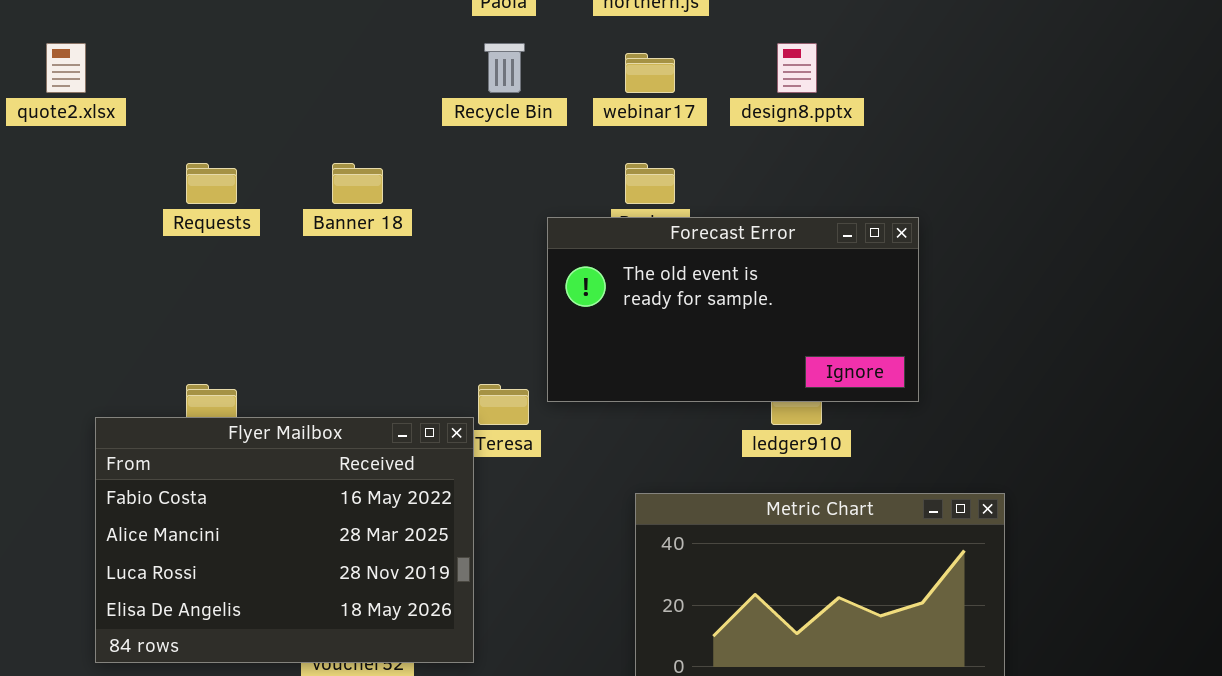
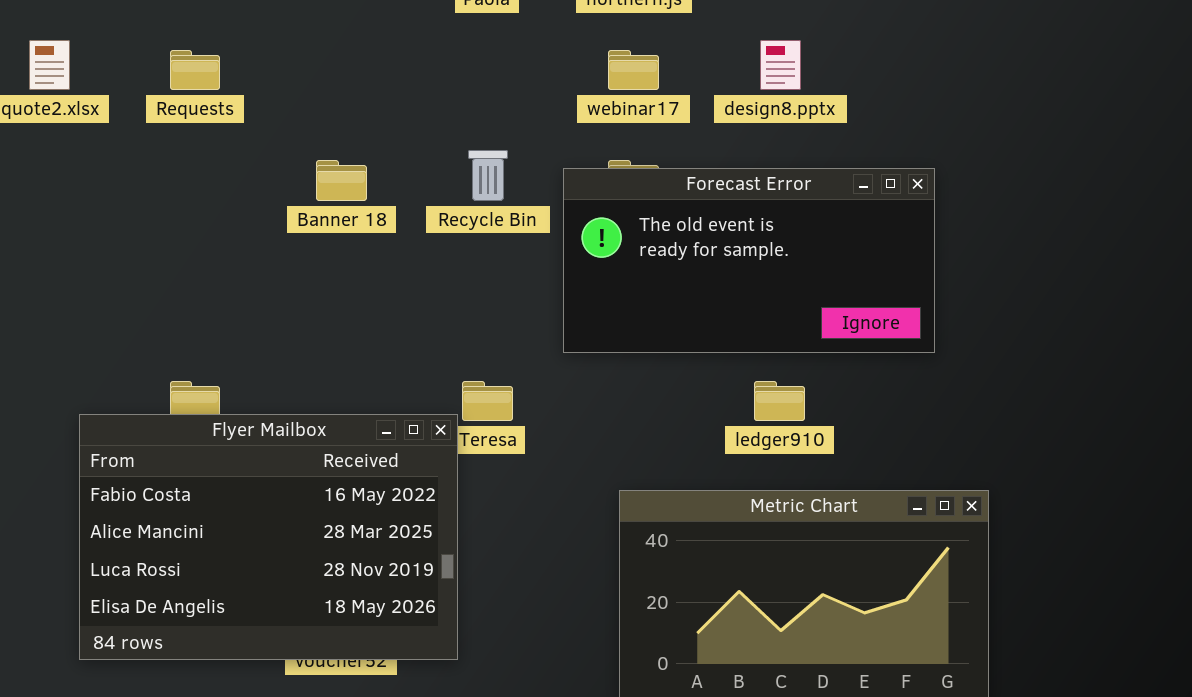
Recycle Bin: [484,43,525,93] -> [468,150,508,201], moved
Requests: [186,163,237,204] -> [170,50,220,90], moved
Forecast Error: [547,217,919,402] -> [563,168,935,353], moved

